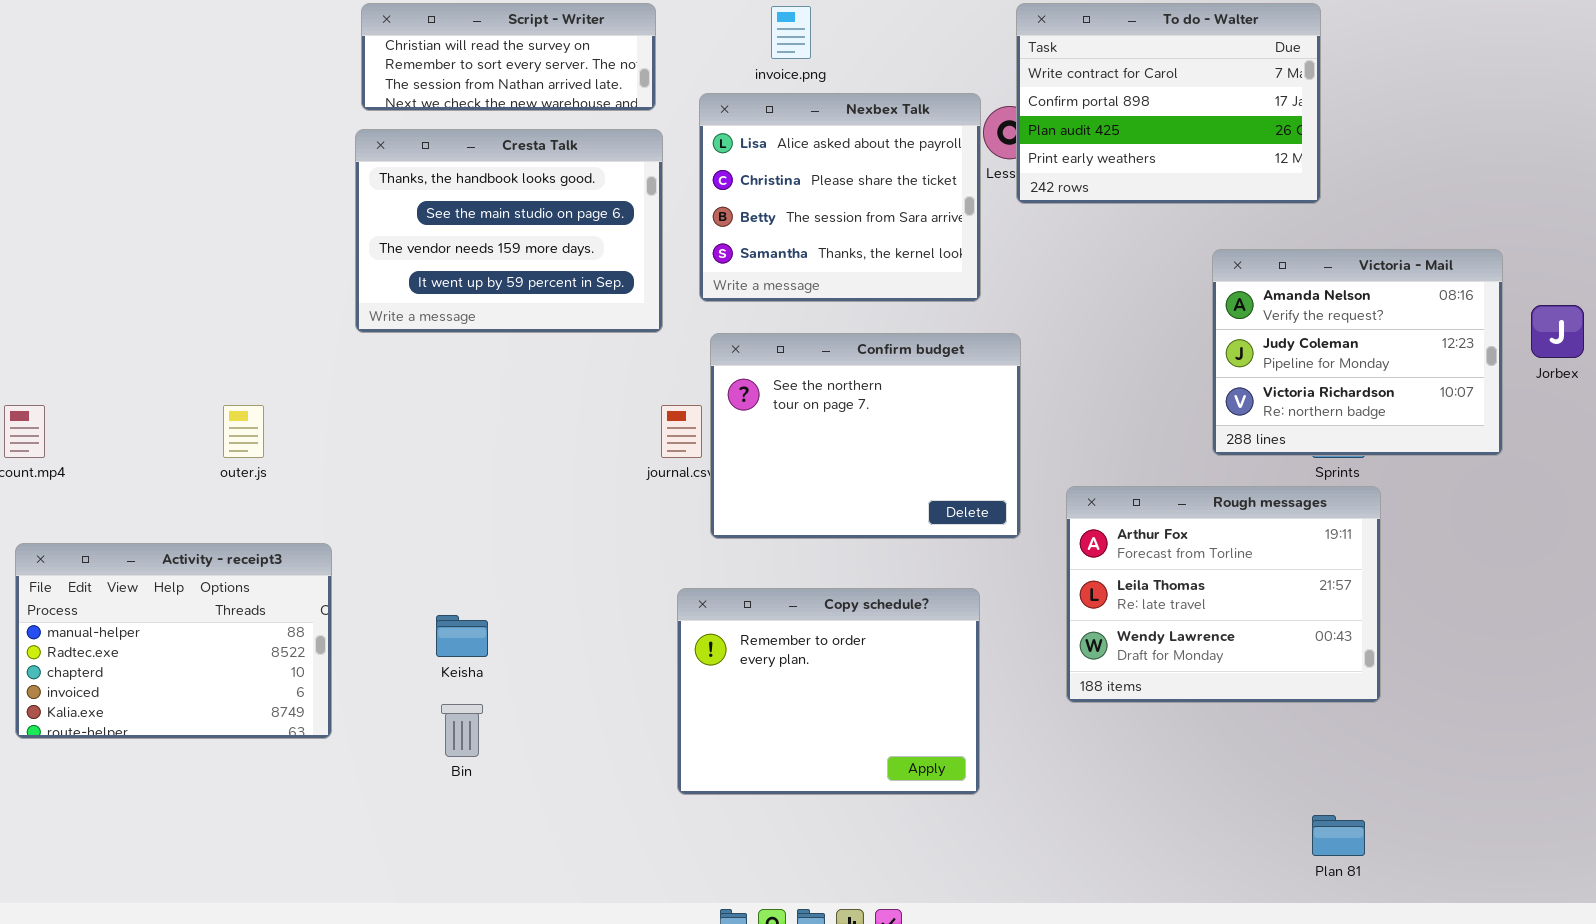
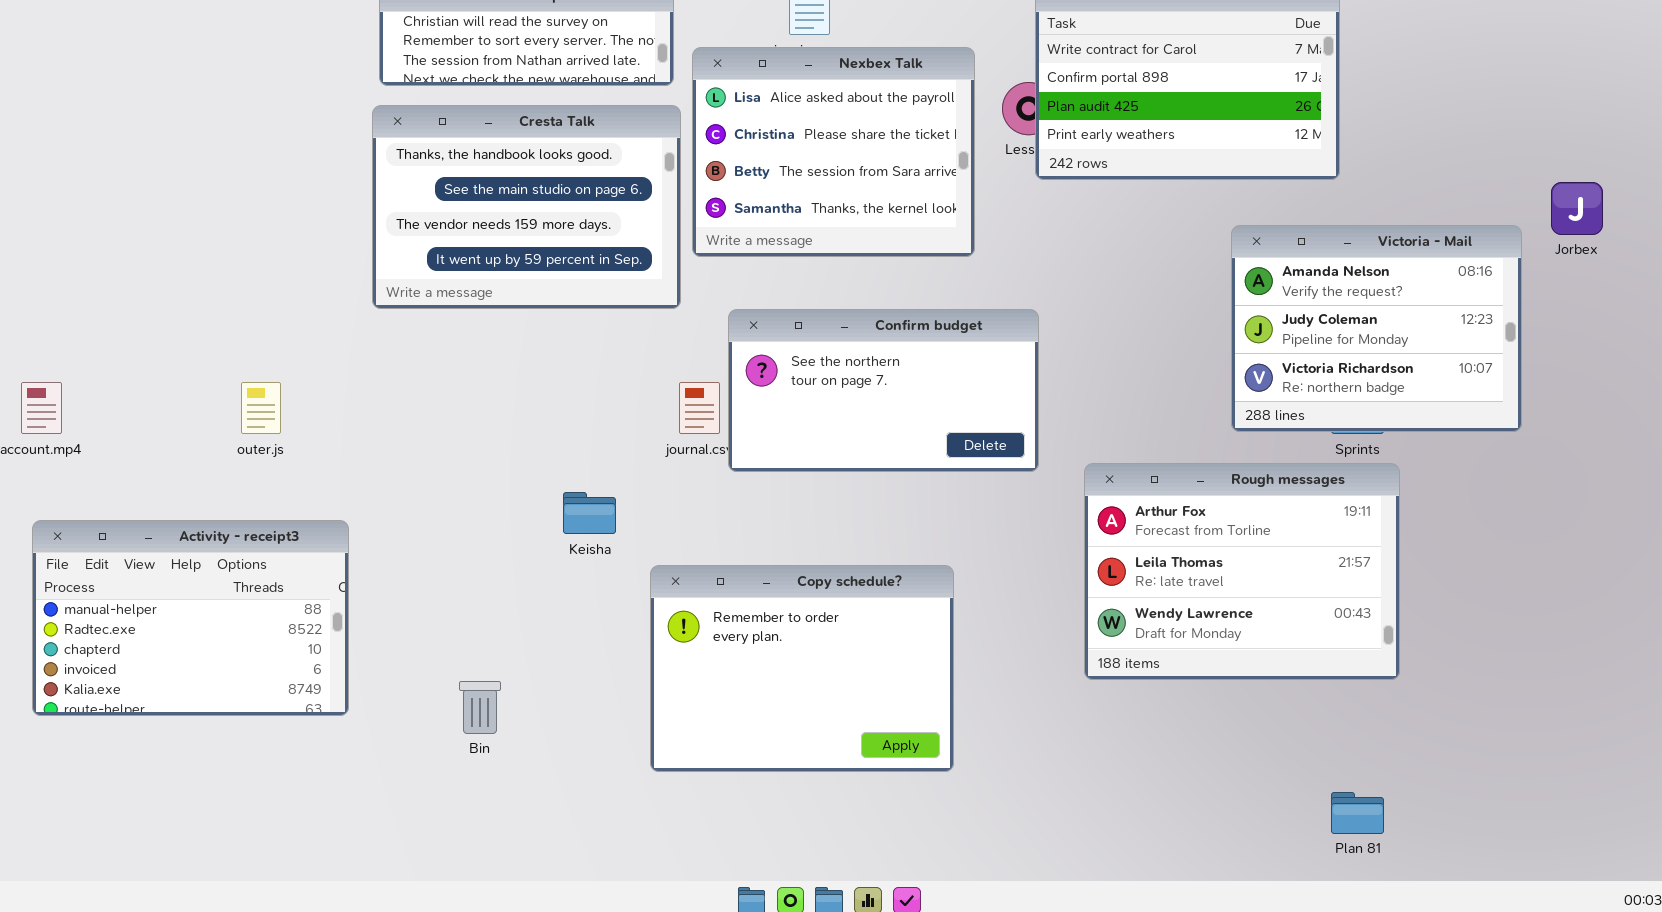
Nexbex Talk: [699,93,981,302] -> [692,47,975,257], moved
Jorbex: [1531,305,1584,358] -> [1551,182,1603,235], moved
Confirm budget: [710,333,1021,539] -> [728,309,1039,472], resized
Copy schedule?: [677,588,980,795] -> [650,565,954,772], moved
Keisha: [436,615,488,657] -> [563,492,616,534], moved

